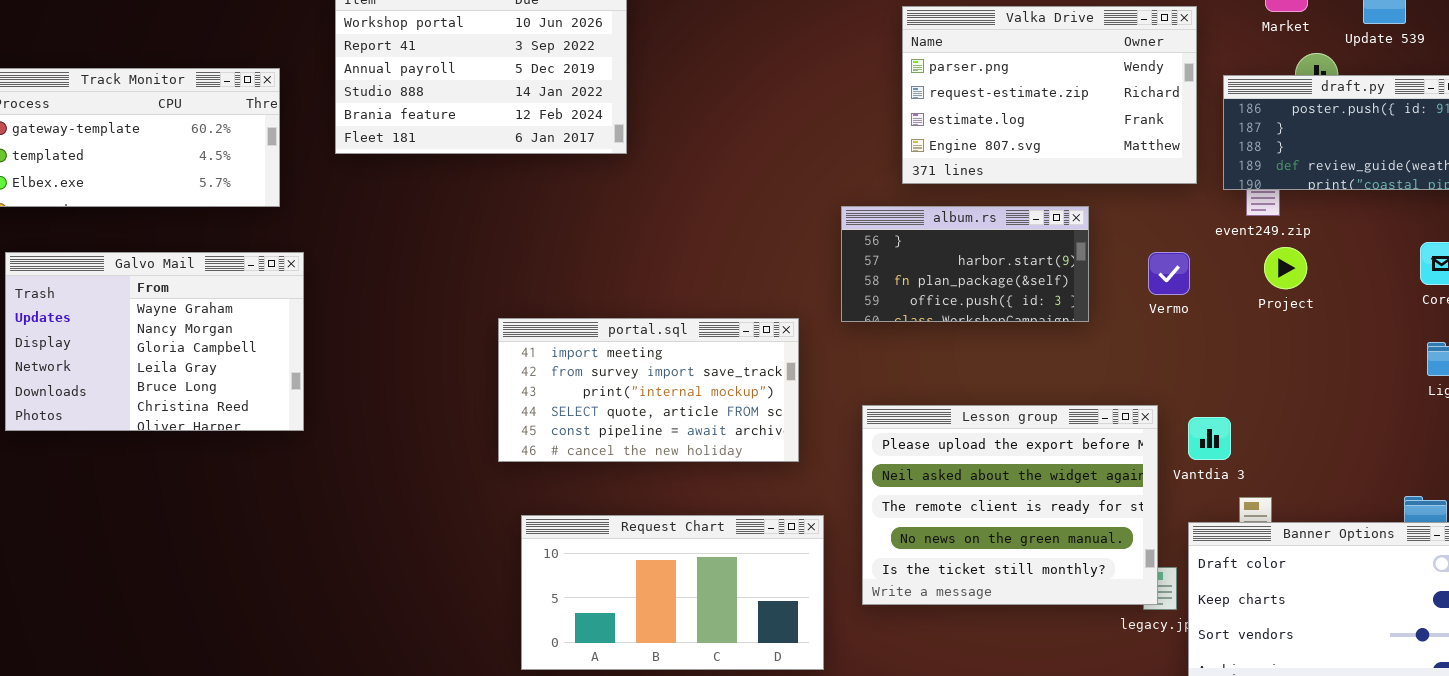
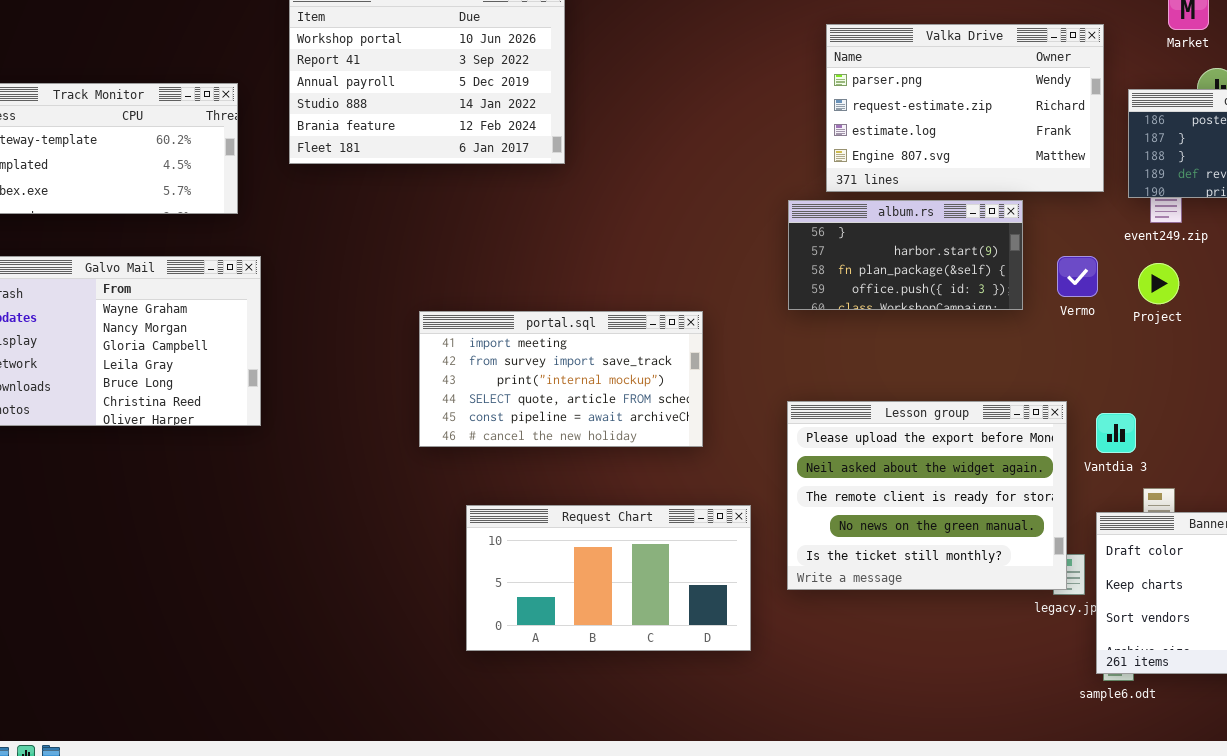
album.rs: [841,206,1089,322] -> [788,200,1023,310], moved
Project: [1264,247,1307,289] -> [1138,263,1179,304], moved
portal.sql: [498,318,799,462] -> [419,311,703,447], moved

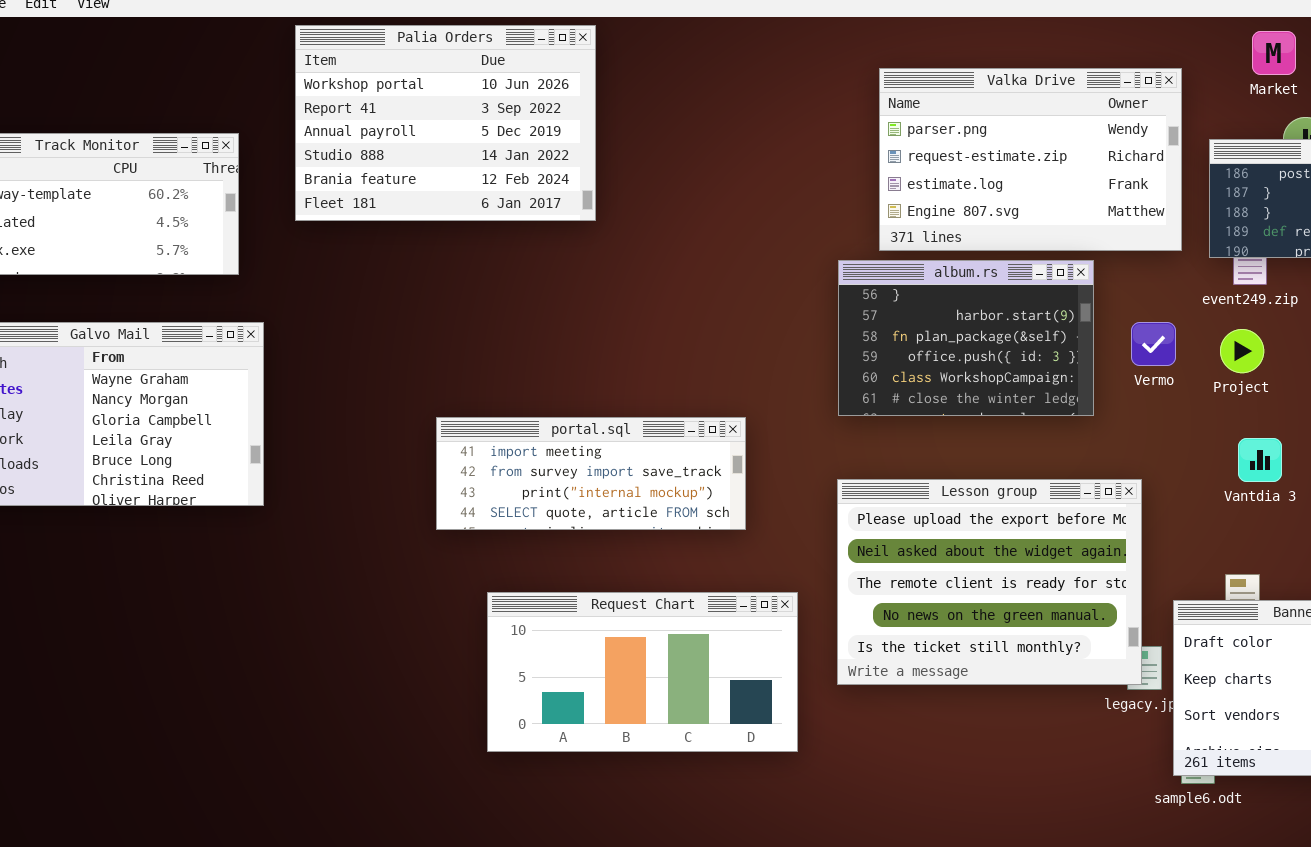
album.rs: [788,200,1023,310] -> [838,260,1094,416], resized
portal.sql: [419,311,703,447] -> [436,417,746,530], resized
Vantdia 3: [1096,413,1136,453] -> [1238,438,1282,482], moved

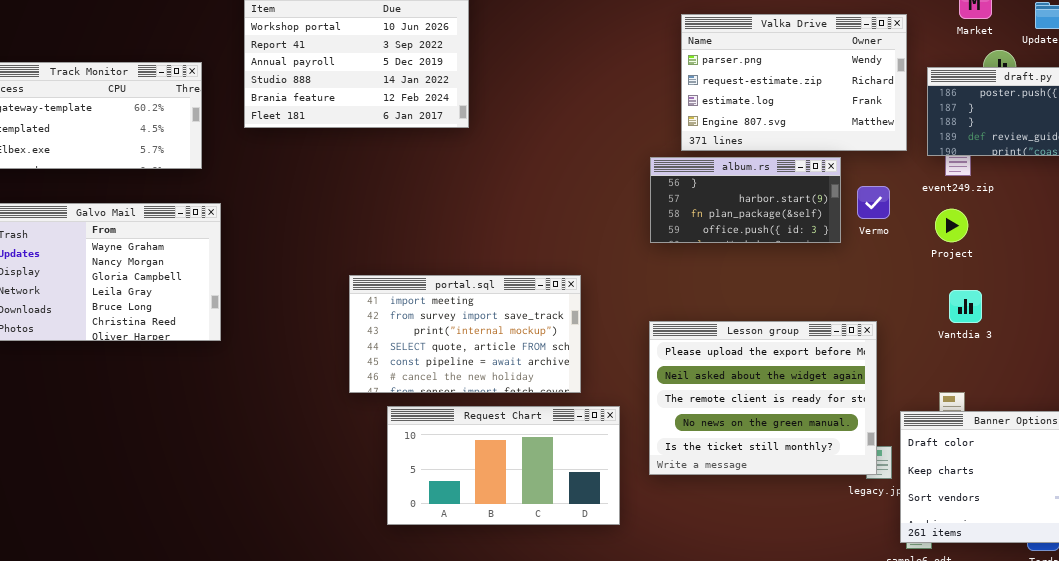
album.rs: [838,260,1094,416] -> [650,157,841,243], resized
Vermo: [1131,322,1176,366] -> [857,186,890,219], moved
portal.sql: [436,417,746,530] -> [349,275,581,393], resized

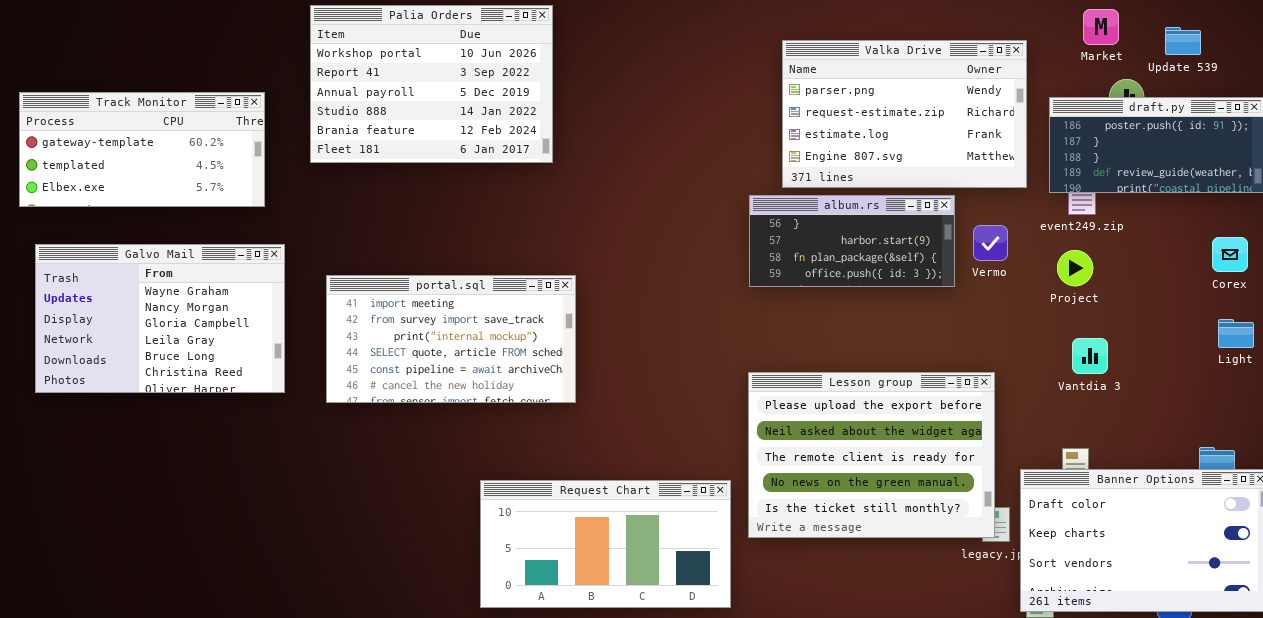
portal.sql: [349,275,581,393] -> [326,275,576,403], moved
Request Chart: [387,406,620,525] -> [480,480,731,608], moved

